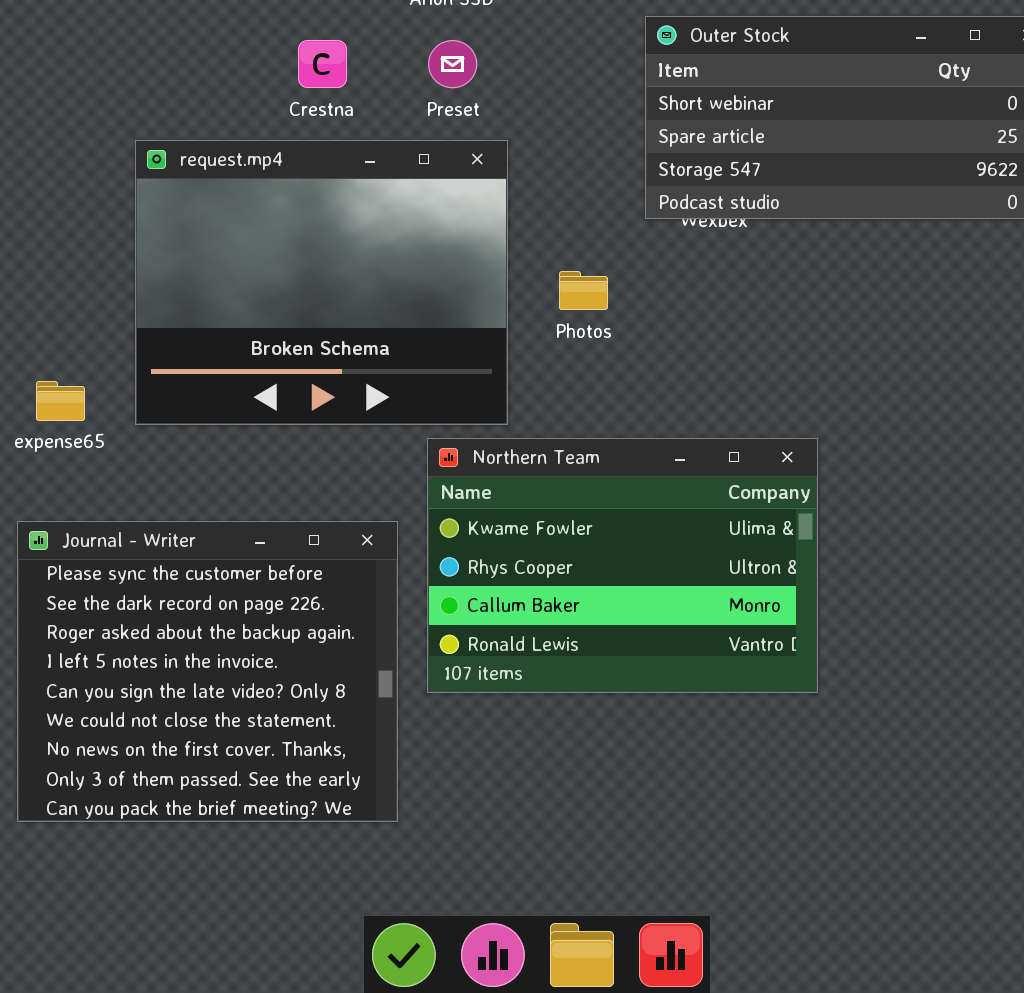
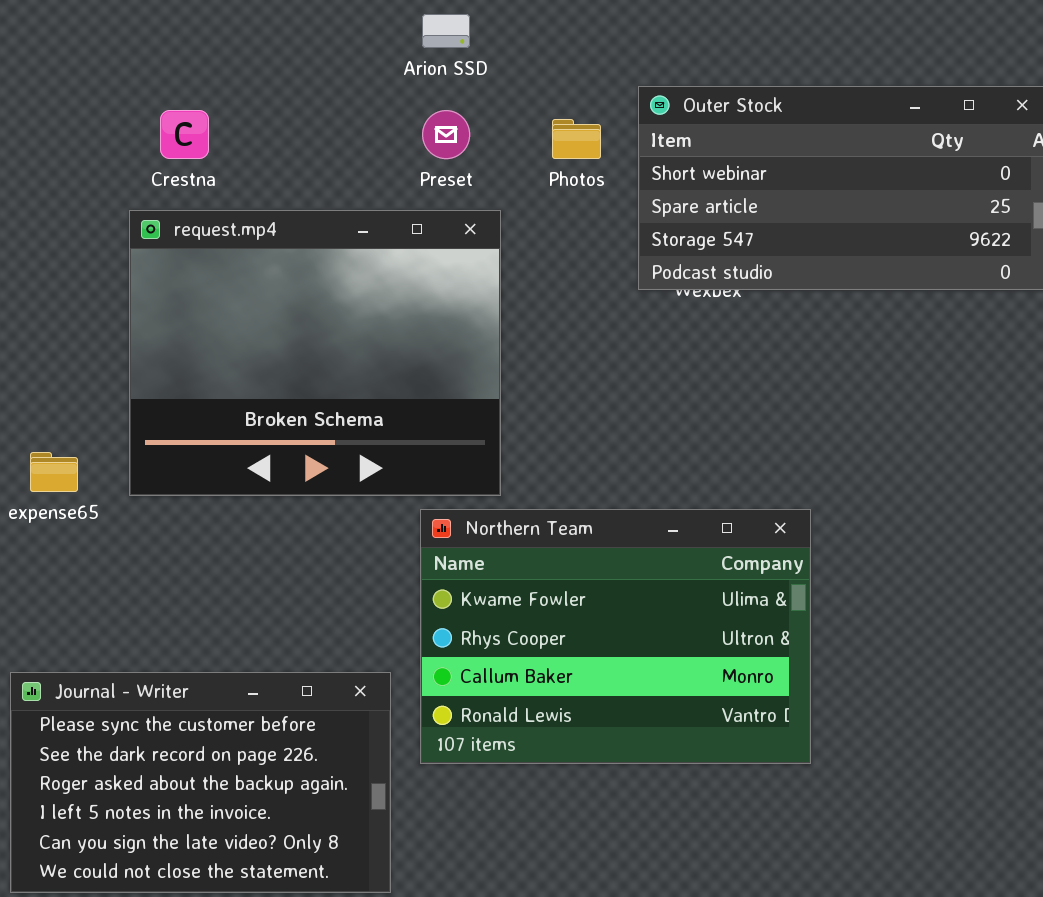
Crestna: [298,40,347,88] -> [160,110,209,159], moved
Photos: [559,271,608,310] -> [552,119,601,159], moved
Journal - Writer: [17,521,398,822] -> [10,672,391,893], resized

